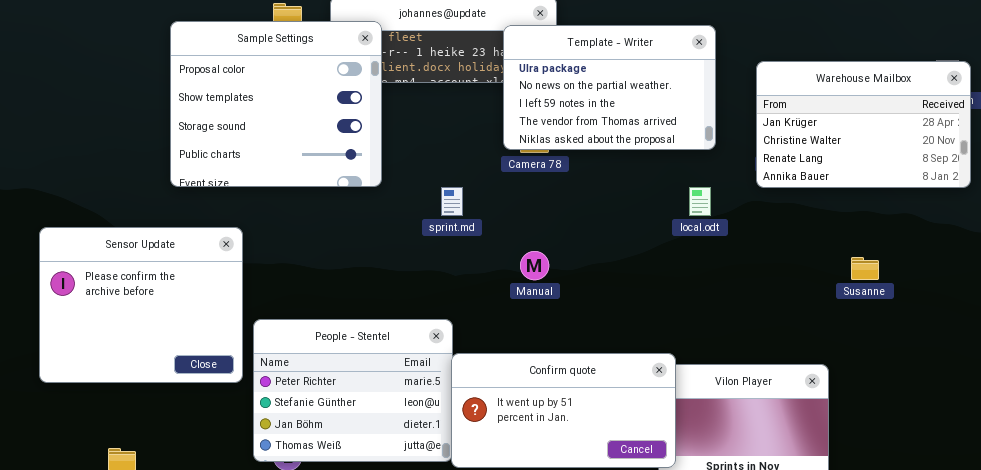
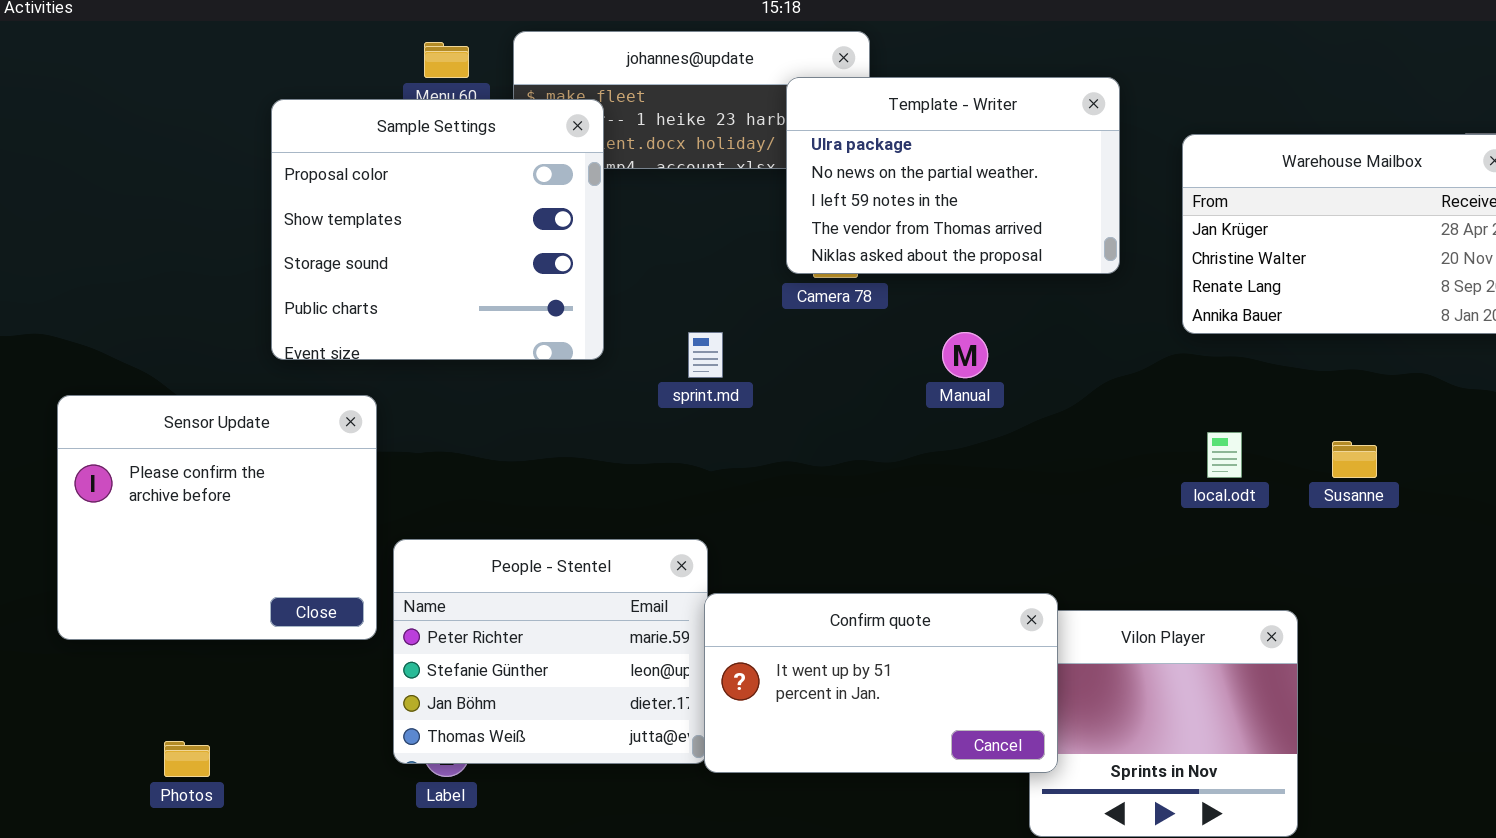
Sample Settings: [170,21,382,187] -> [271,99,604,360], moved
local.odt: [689,187,711,216] -> [1207,432,1242,478], moved
Manual: [520,251,549,280] -> [942,332,988,378], moved

